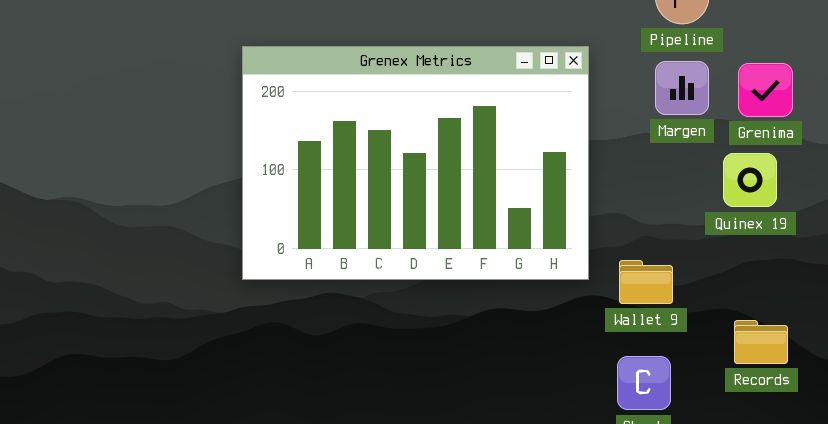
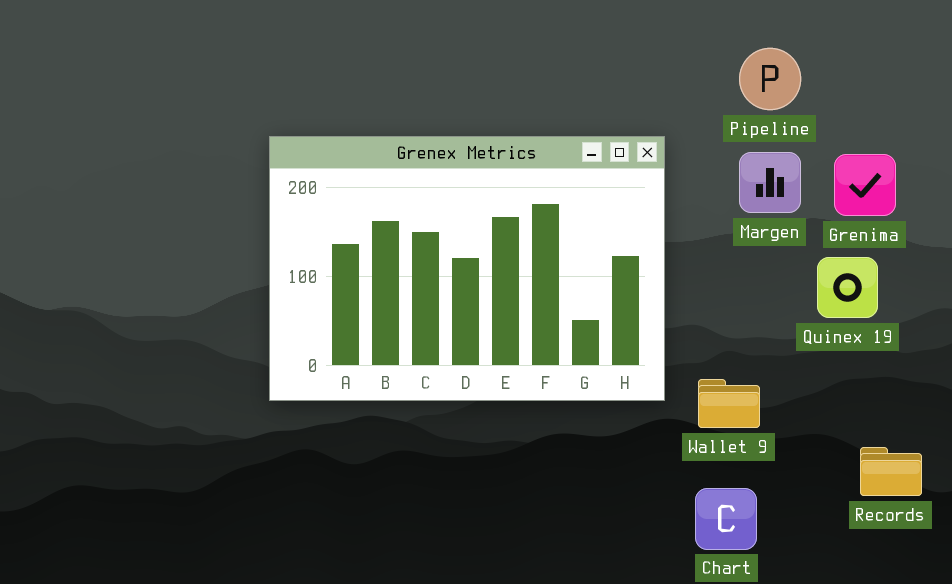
Records: [734,320,788,364] -> [860,447,922,496], moved

